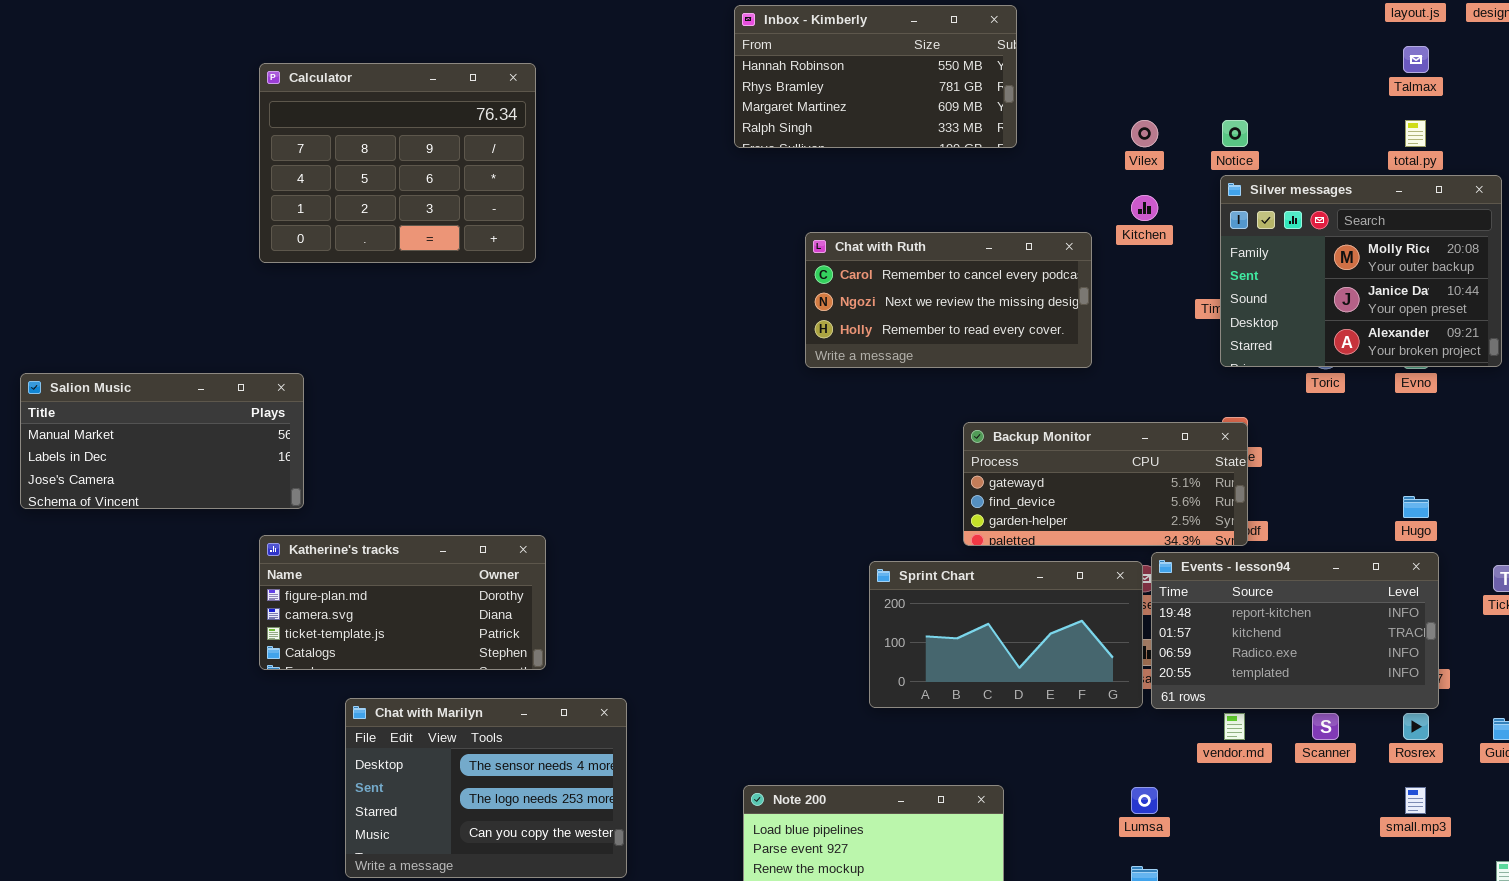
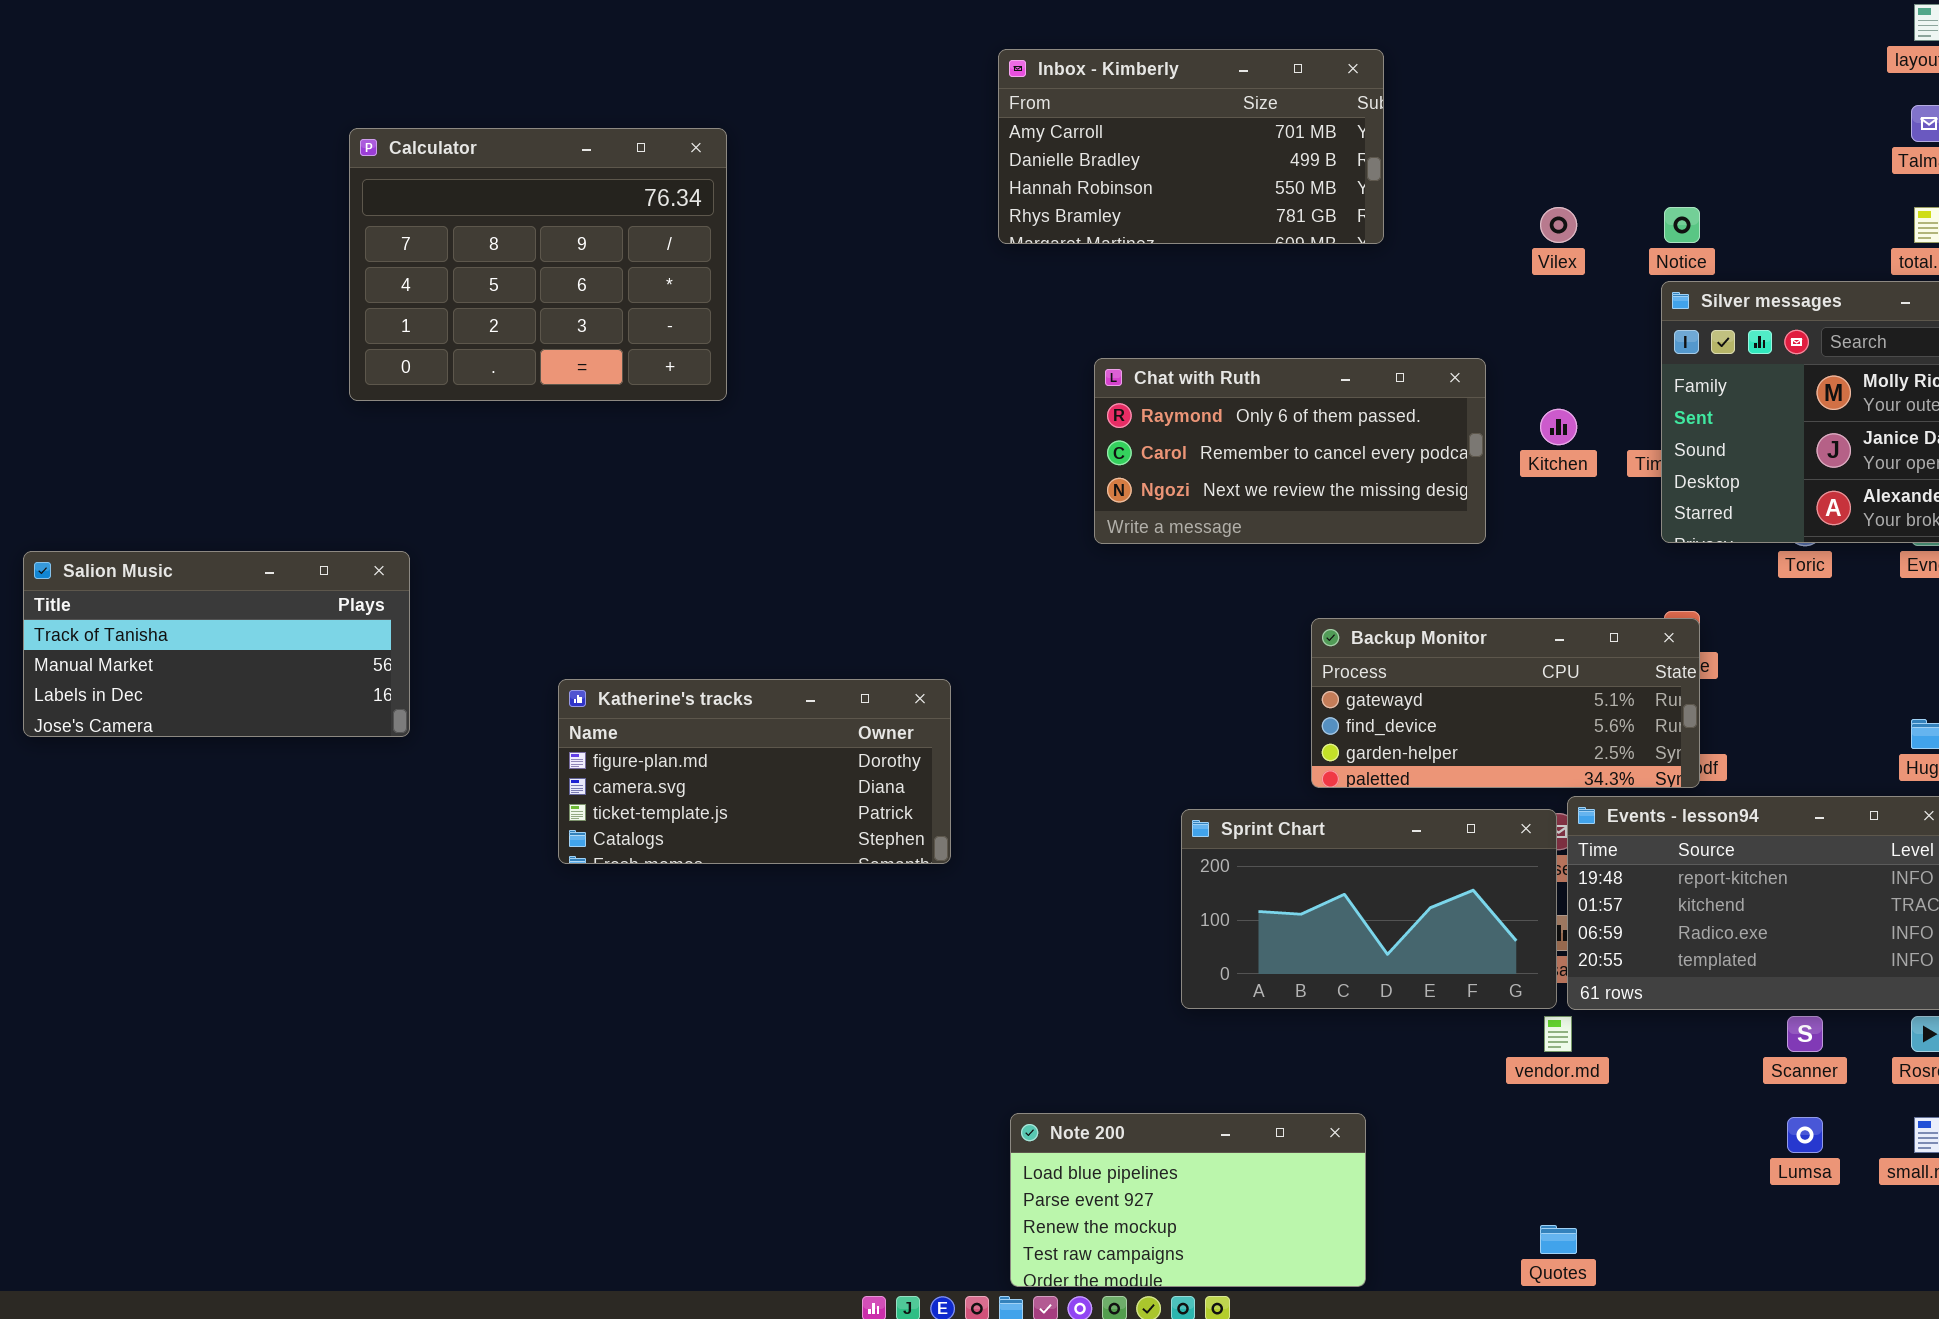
Inbox - Kimberly: [734,5,1017,148] -> [998,49,1384,244], scrolled up 2 rows
Kitchen: [1131,195,1158,221] -> [1540,409,1577,445], moved
Chat with Ruth: [805,232,1092,368] -> [1094,358,1486,544], scrolled up 1 row
Salion Music: [20,373,304,509] -> [23,551,410,737], scrolled up 1 row
Katherine's tracks: [259,535,546,670] -> [558,679,951,864], moved
Chat with Marilyn: [345,698,627,878] -> none, closed
vendor.md: [1224,713,1245,740] -> [1544,1016,1572,1052], moved
Lumsa: [1131,787,1158,814] -> [1787,1117,1823,1153], moved

